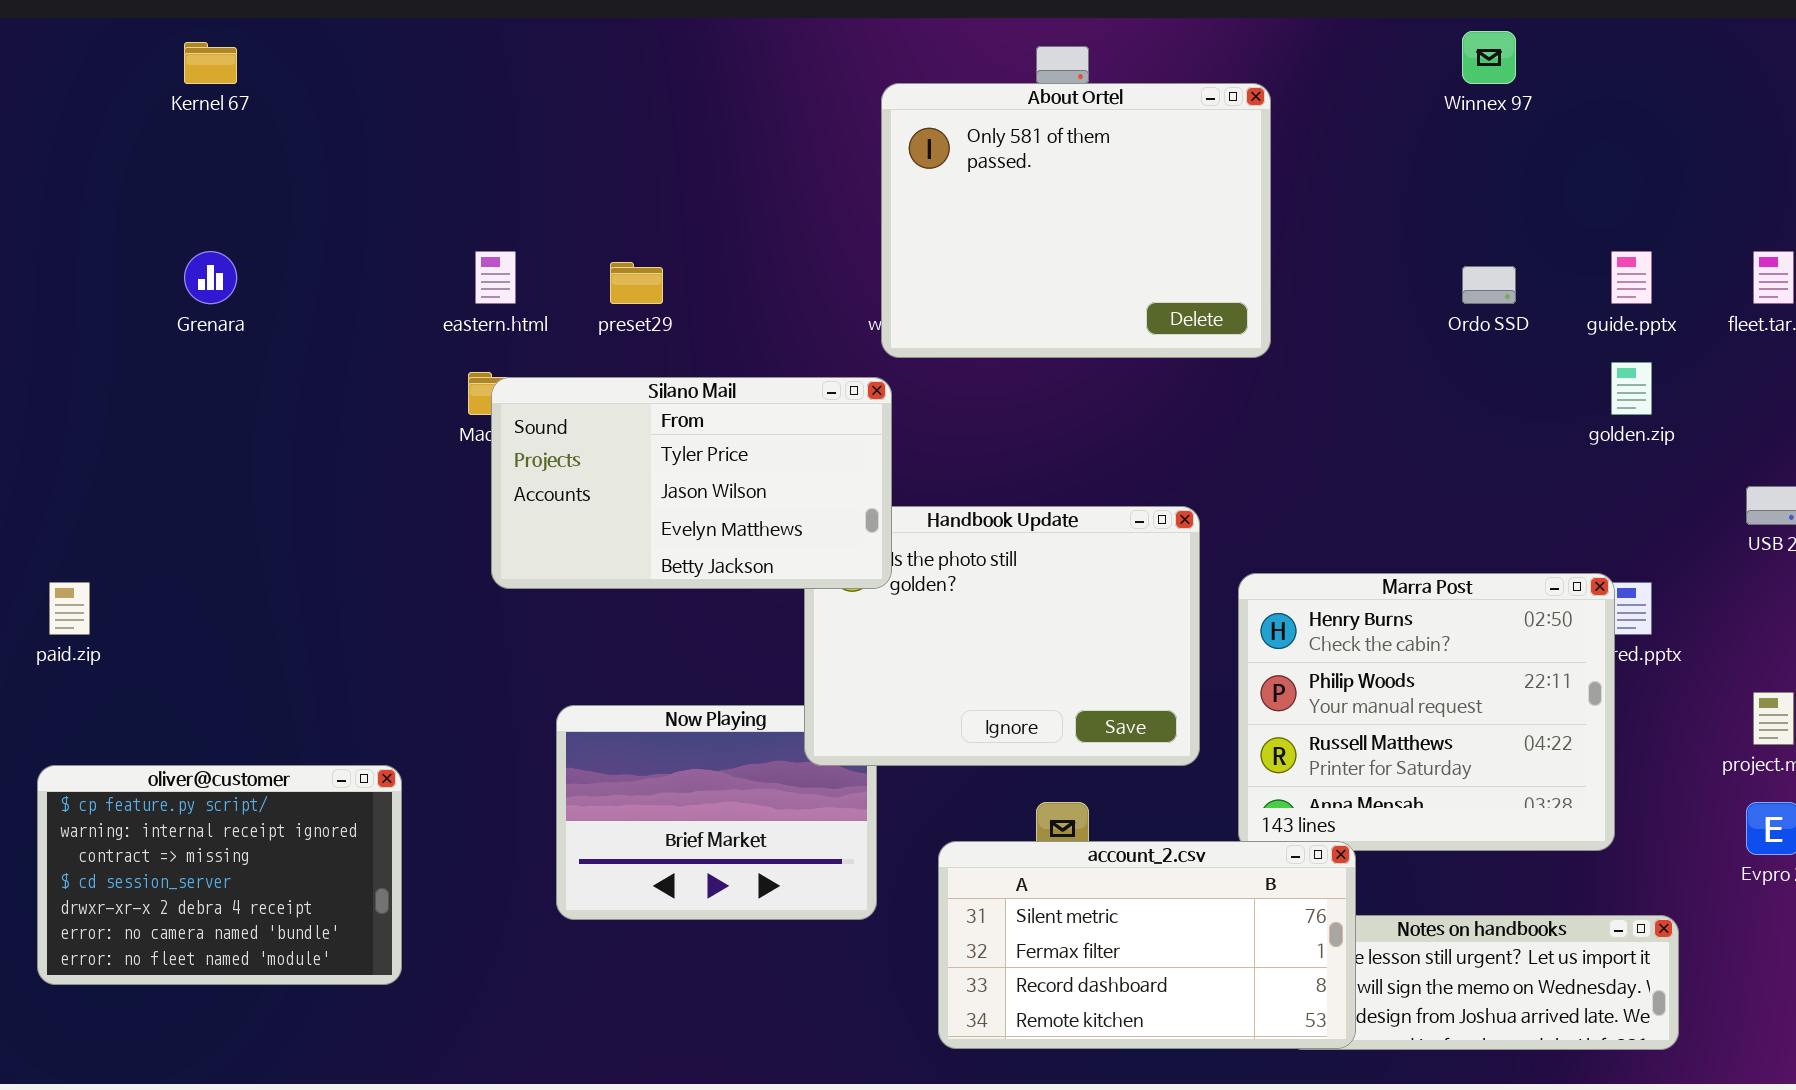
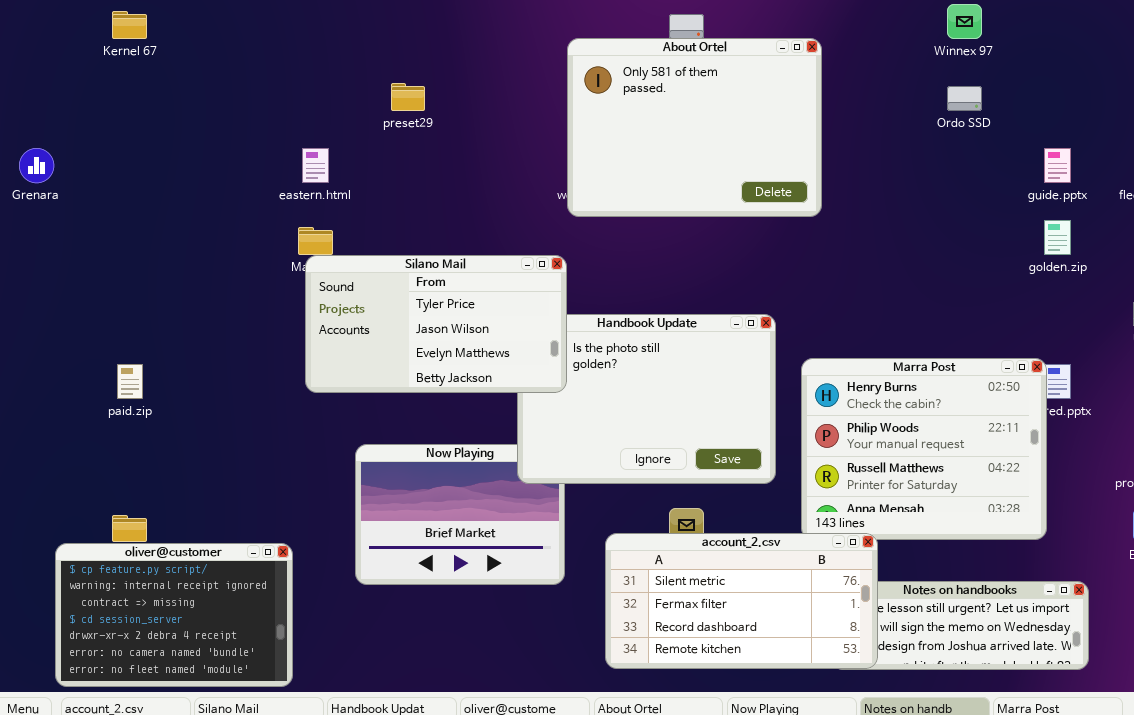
Grenara: [184,251,237,304] -> [19,148,54,183], moved
preset29: [610,262,663,304] -> [391,83,425,111], moved
Ordo SSD: [1462,266,1516,304] -> [947,86,982,111], moved
Silano Mail: [491,377,892,589] -> [305,255,567,393], moved
paid.zip: [49,582,90,635] -> [117,364,143,399], moved
oliver@customer: [37,765,402,985] -> [55,543,293,687], moved

